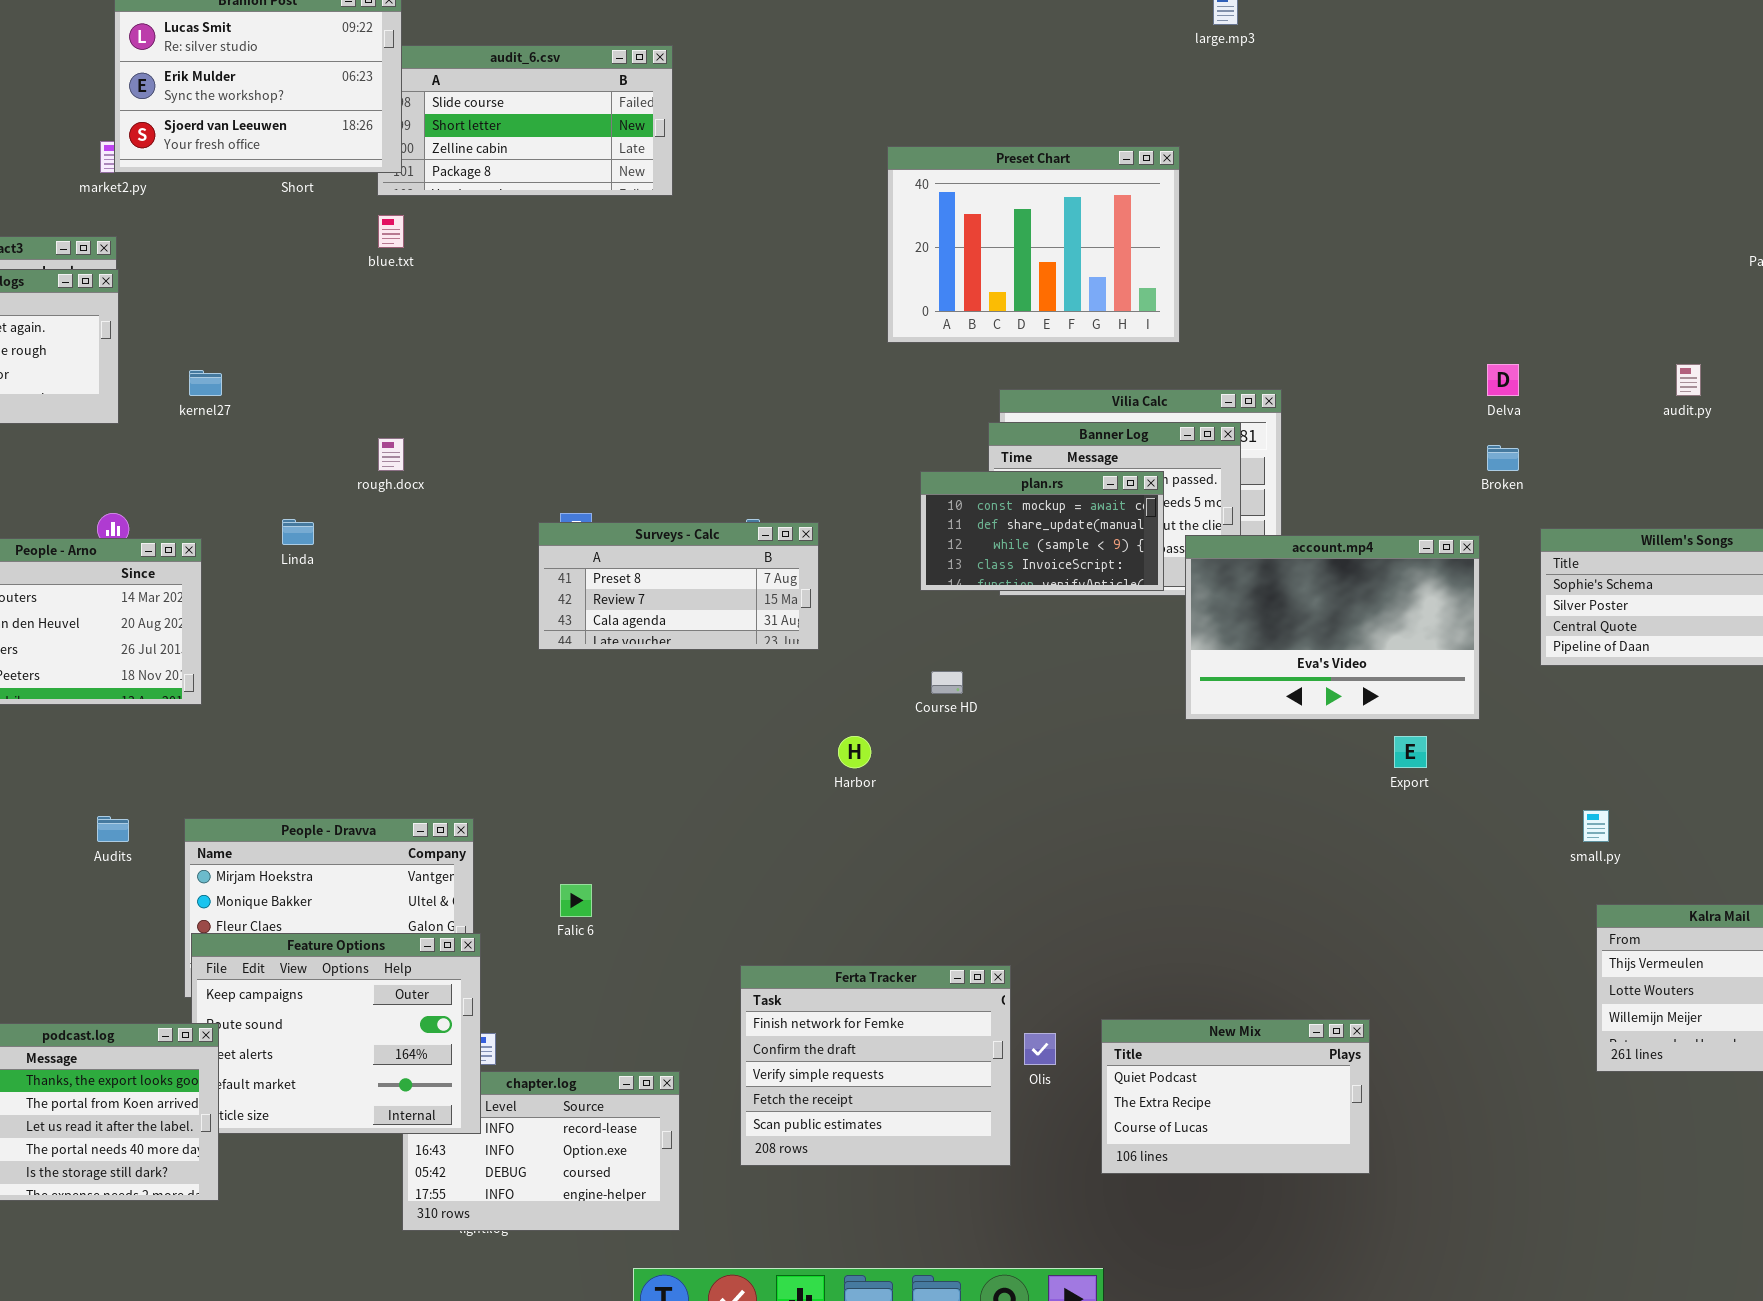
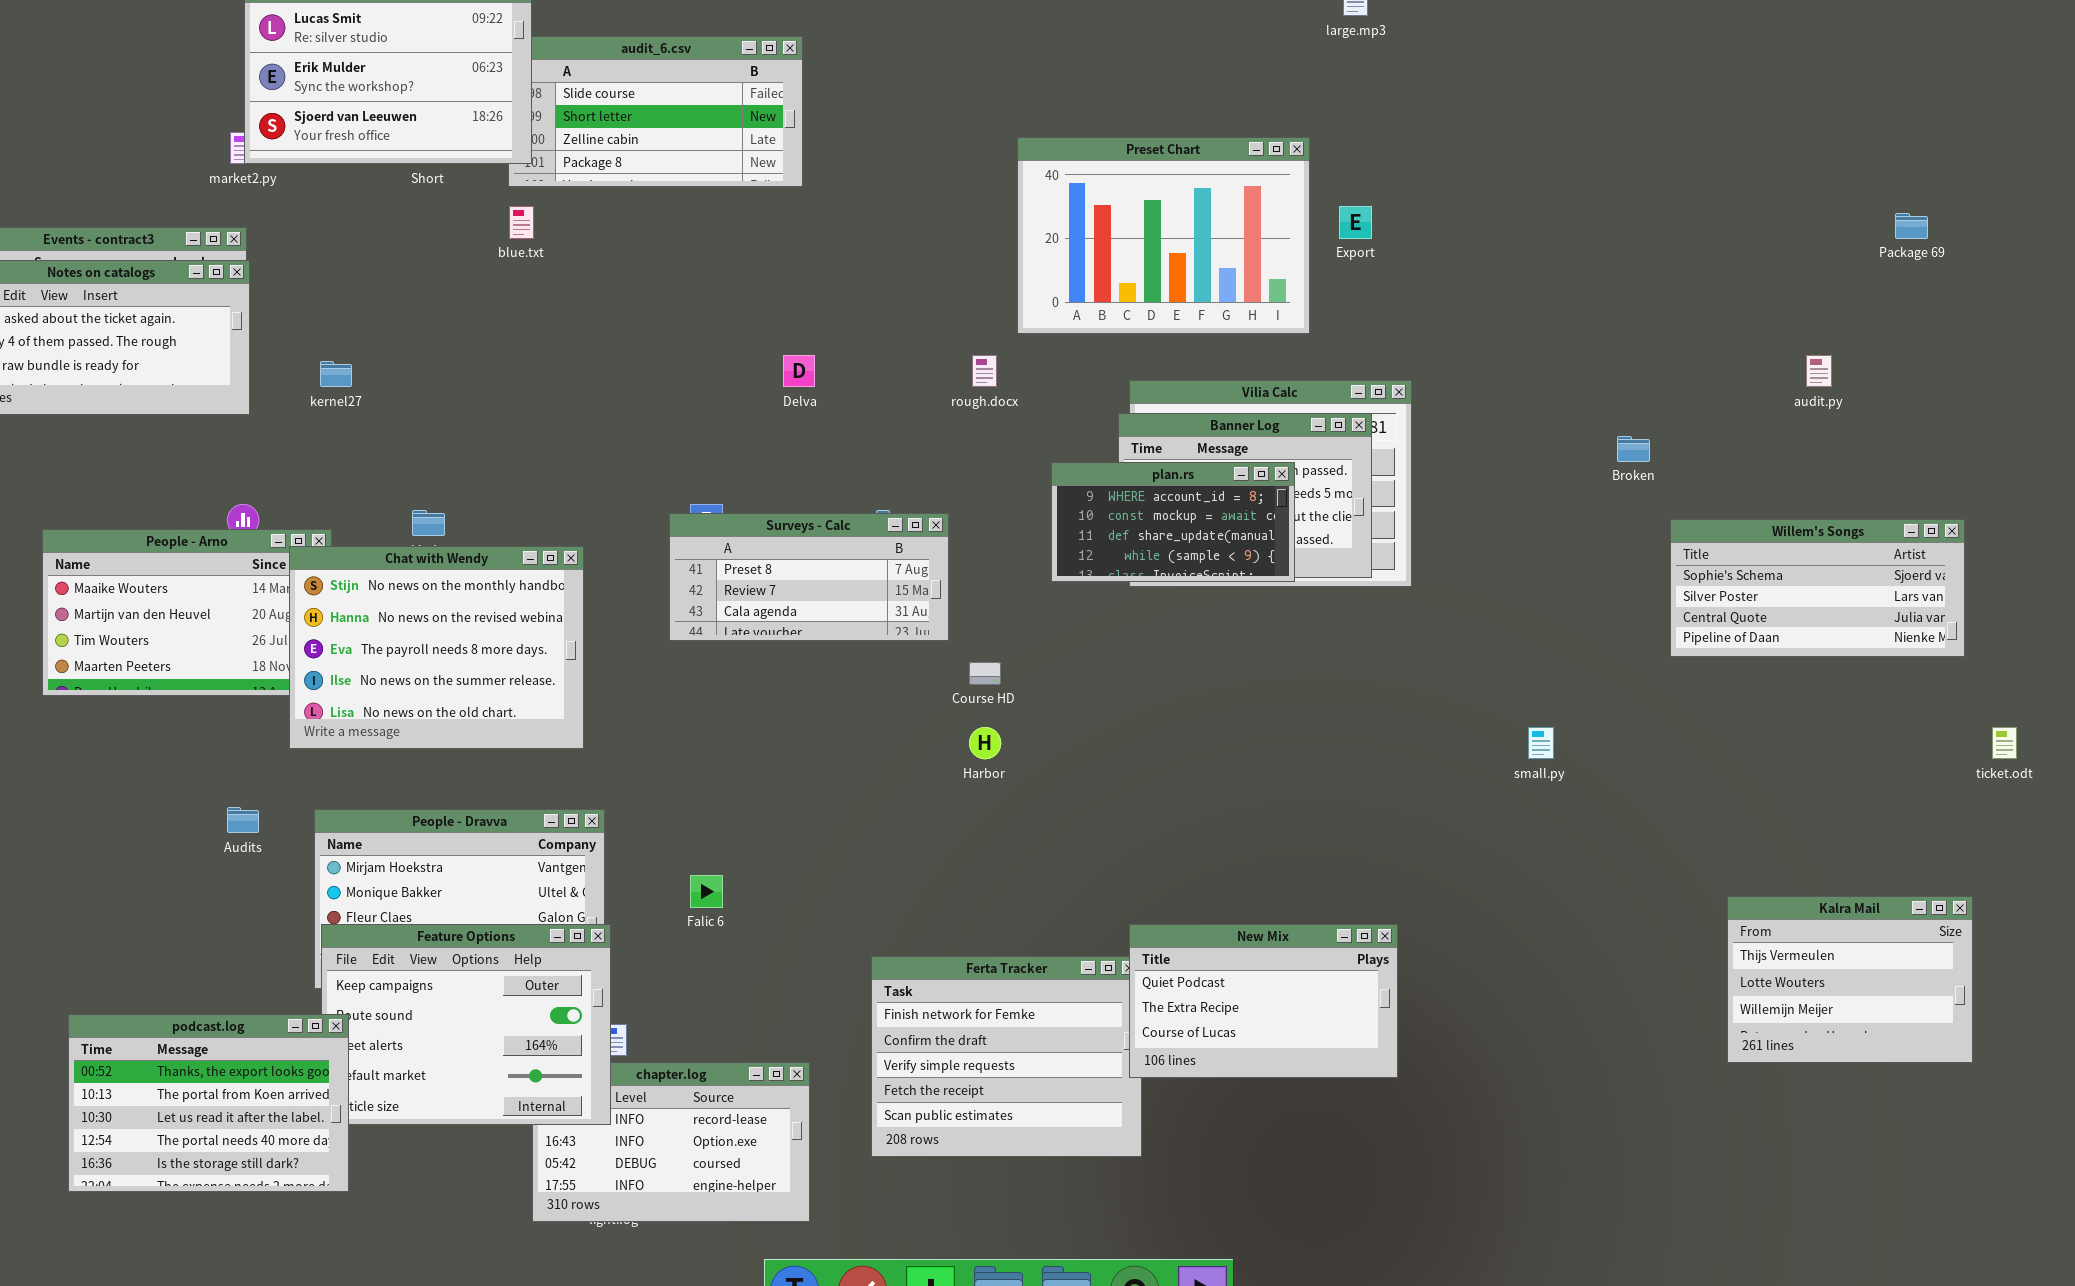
Delva: [1487,364,1519,396] -> [783,355,815,387], moved
rough.docx: [378,438,404,471] -> [972,355,997,387], moved
plan.rs: [920,471,1164,591] -> [1051,462,1295,582], scrolled up 1 row
account.mp4: [1185,535,1480,720] -> none, closed
Chat with Wendy: none -> [289,546,584,749], opened
Course HD: [931,671,963,694] -> [969,662,1001,685], moved
Export: [1394,736,1427,768] -> [1339,206,1372,239], moved
small.py: [1583,810,1609,842] -> [1528,727,1554,759], moved
New Mix: [1101,1019,1370,1174] -> [1129,924,1398,1078], moved

